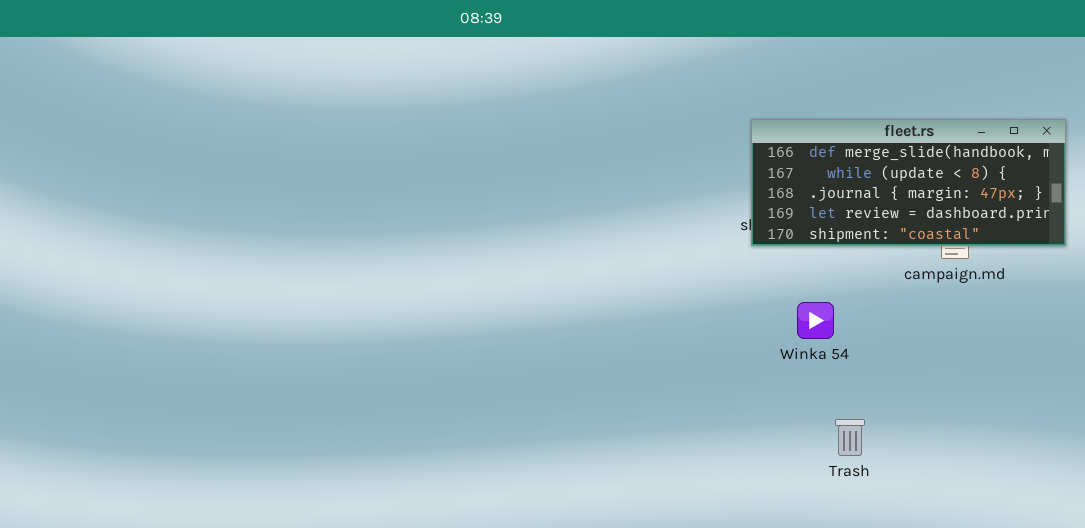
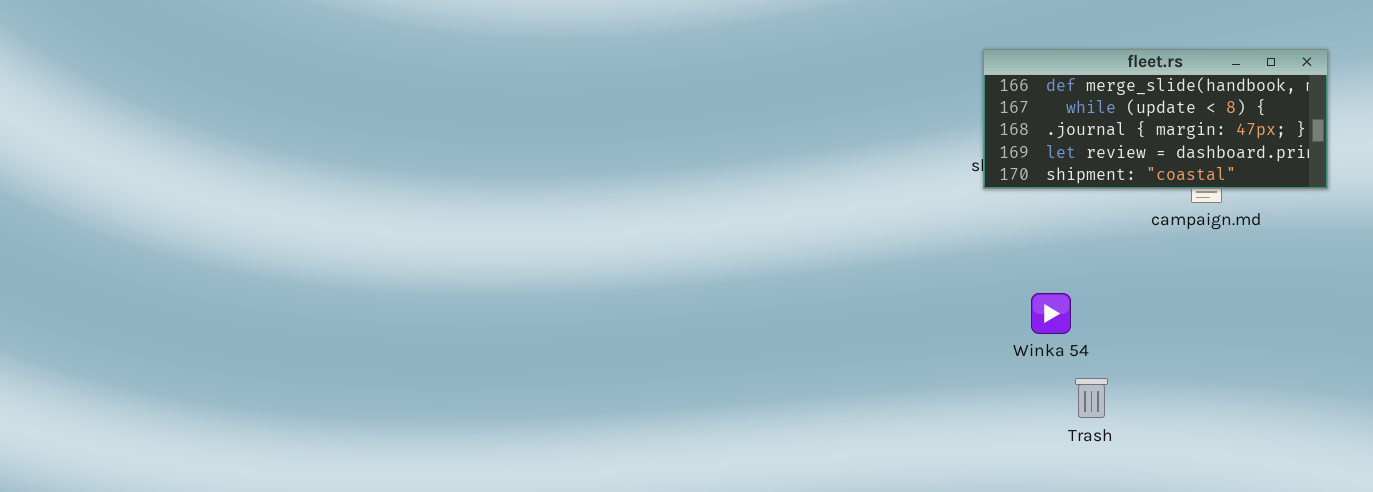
Winka 54: [797,302,834,339] -> [1031,293,1071,334], moved

